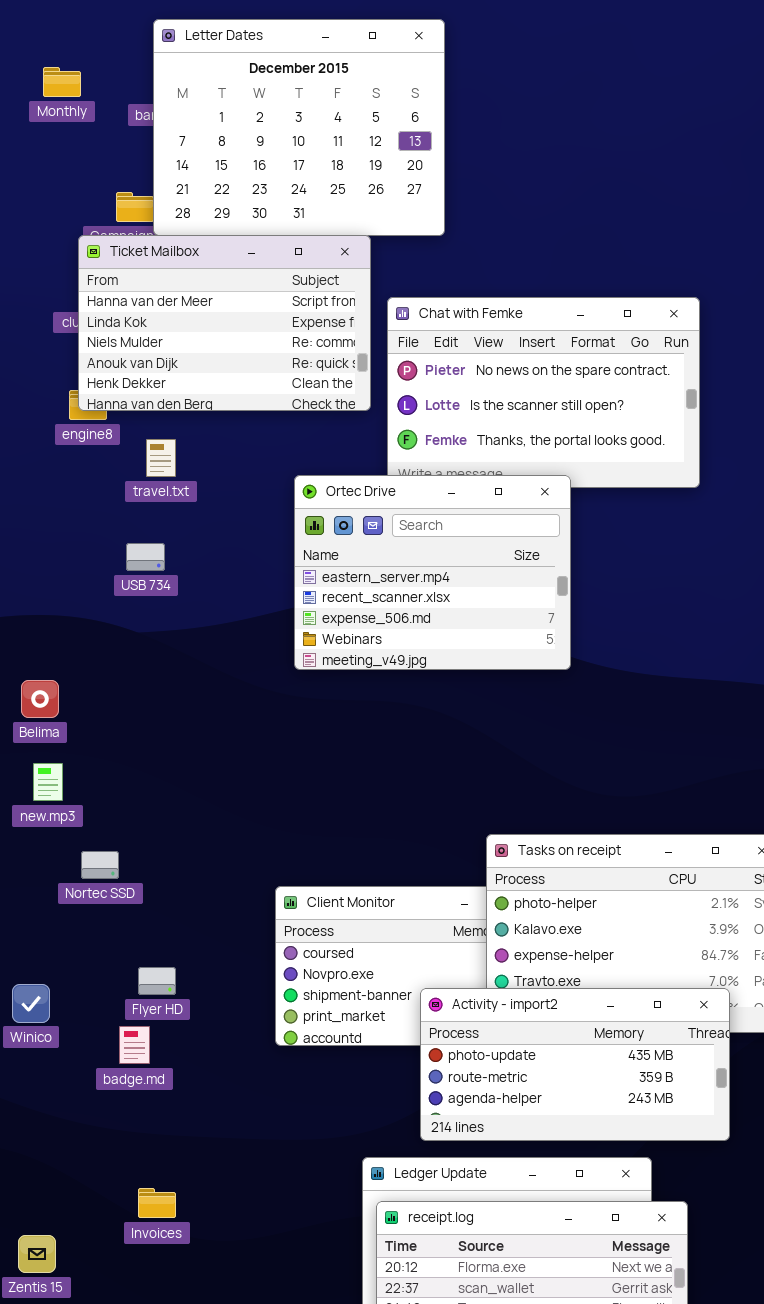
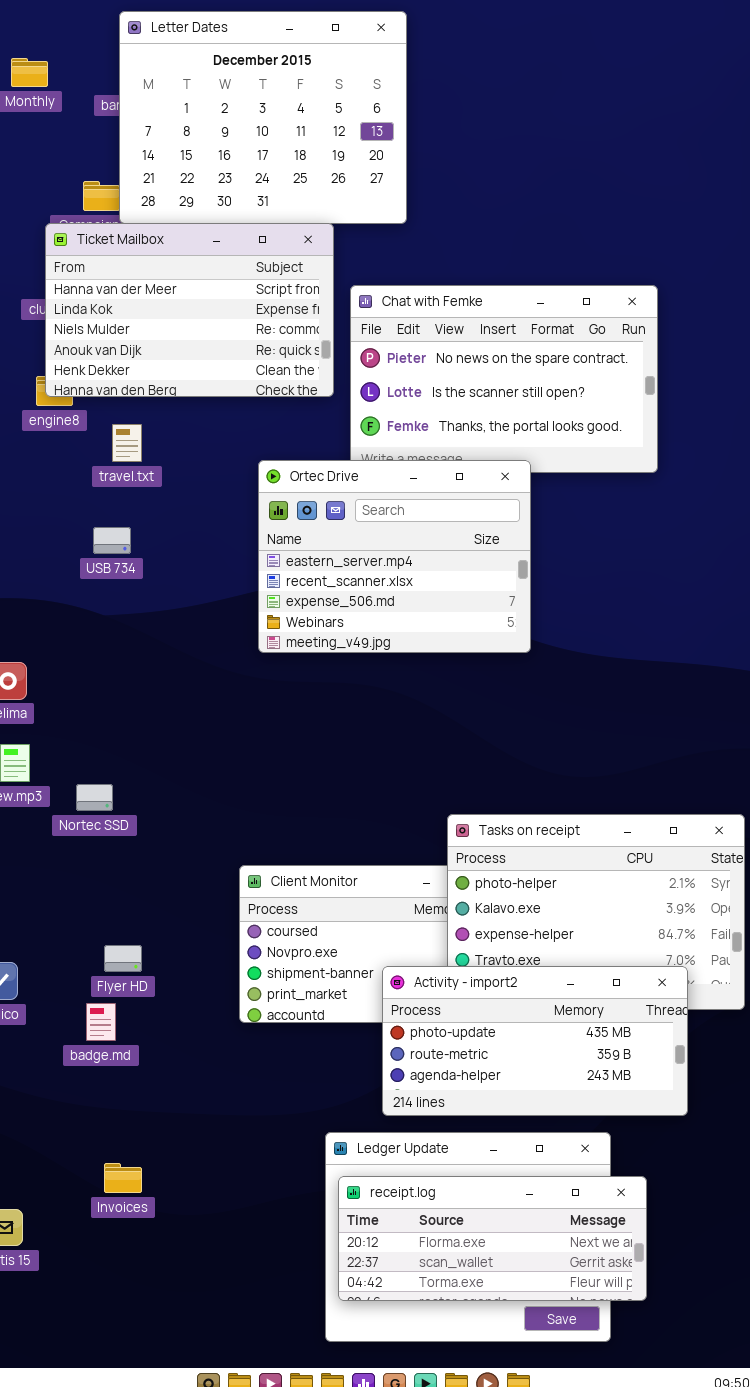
Nortec SSD: [81,851,119,879] -> [76,784,113,811], moved

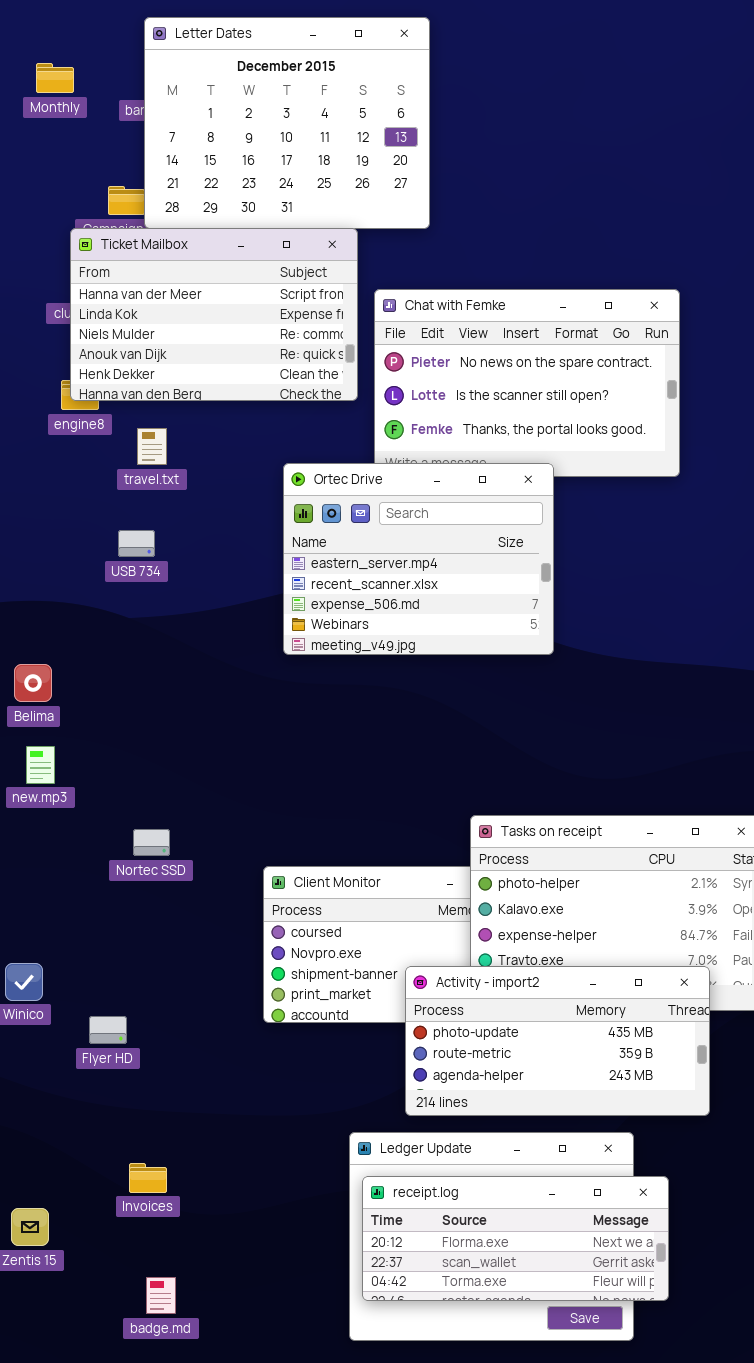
Nortec SSD: [76,784,113,811] -> [133,829,170,856], moved
Flyer HD: [104,945,142,972] -> [89,1016,127,1044], moved
badge.md: [86,1003,116,1041] -> [146,1277,176,1314], moved

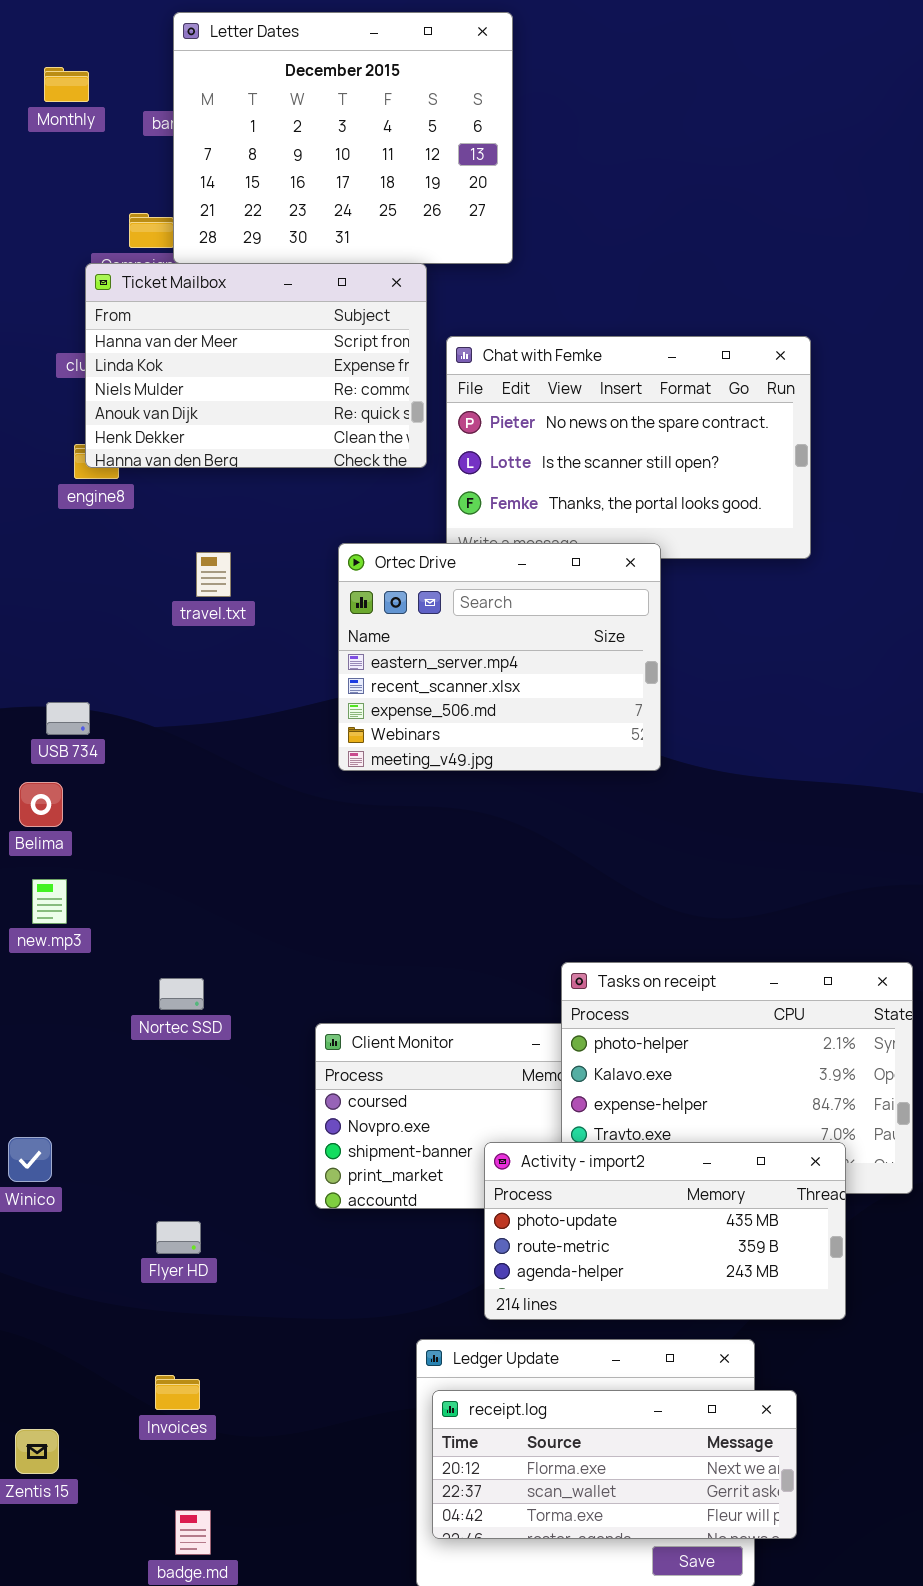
travel.txt: [137,428,167,465] -> [196,552,231,597], moved
USB 734: [118,530,155,557] -> [46,702,90,735], moved
Flyer HD: [89,1016,127,1044] -> [156,1221,201,1254], moved

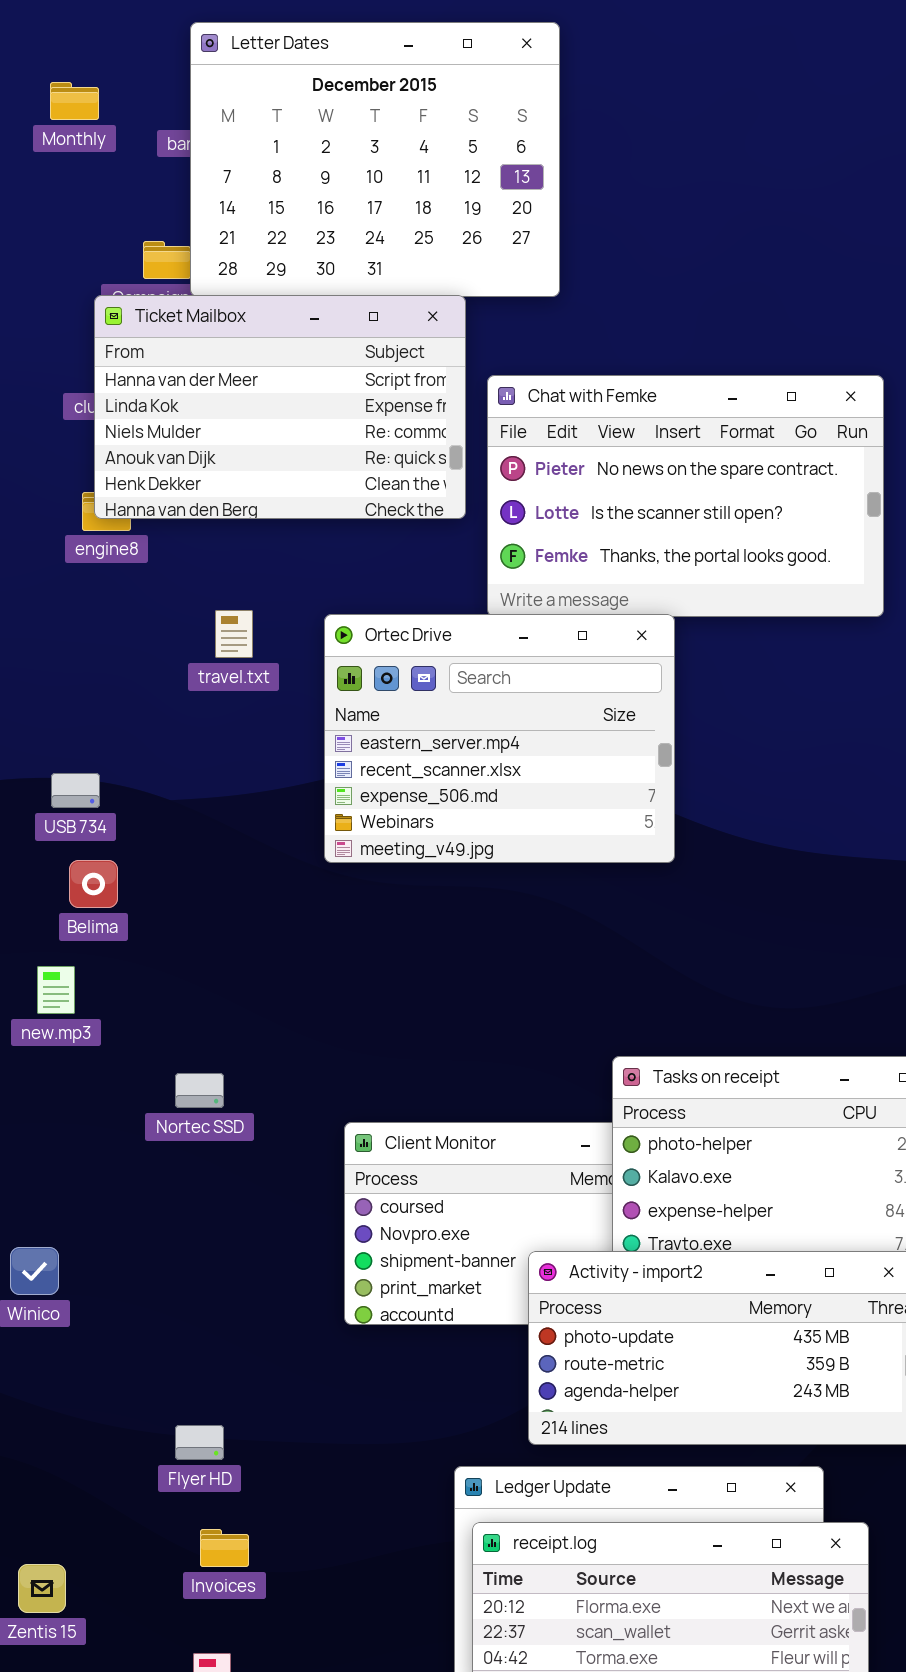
Ortec Drive: [338,543,661,771] -> [324,614,675,863], moved
Belima: [19,782,63,827] -> [69,860,118,908], moved
Flyer HD: [156,1221,201,1254] -> [175,1425,224,1460], moved
Invoices: [155,1375,200,1410] -> [200,1529,249,1567], moved

